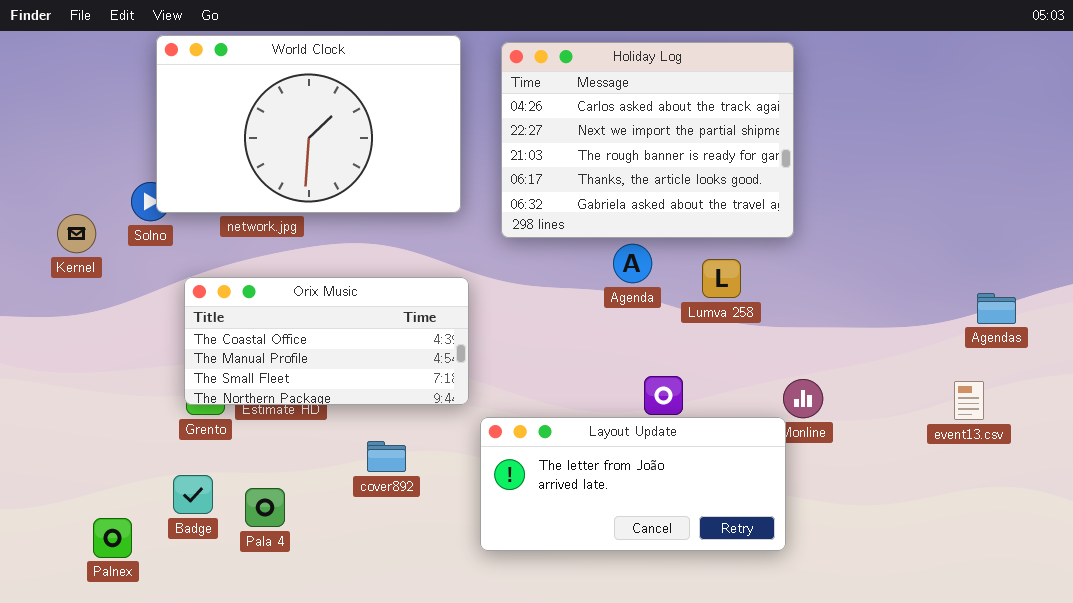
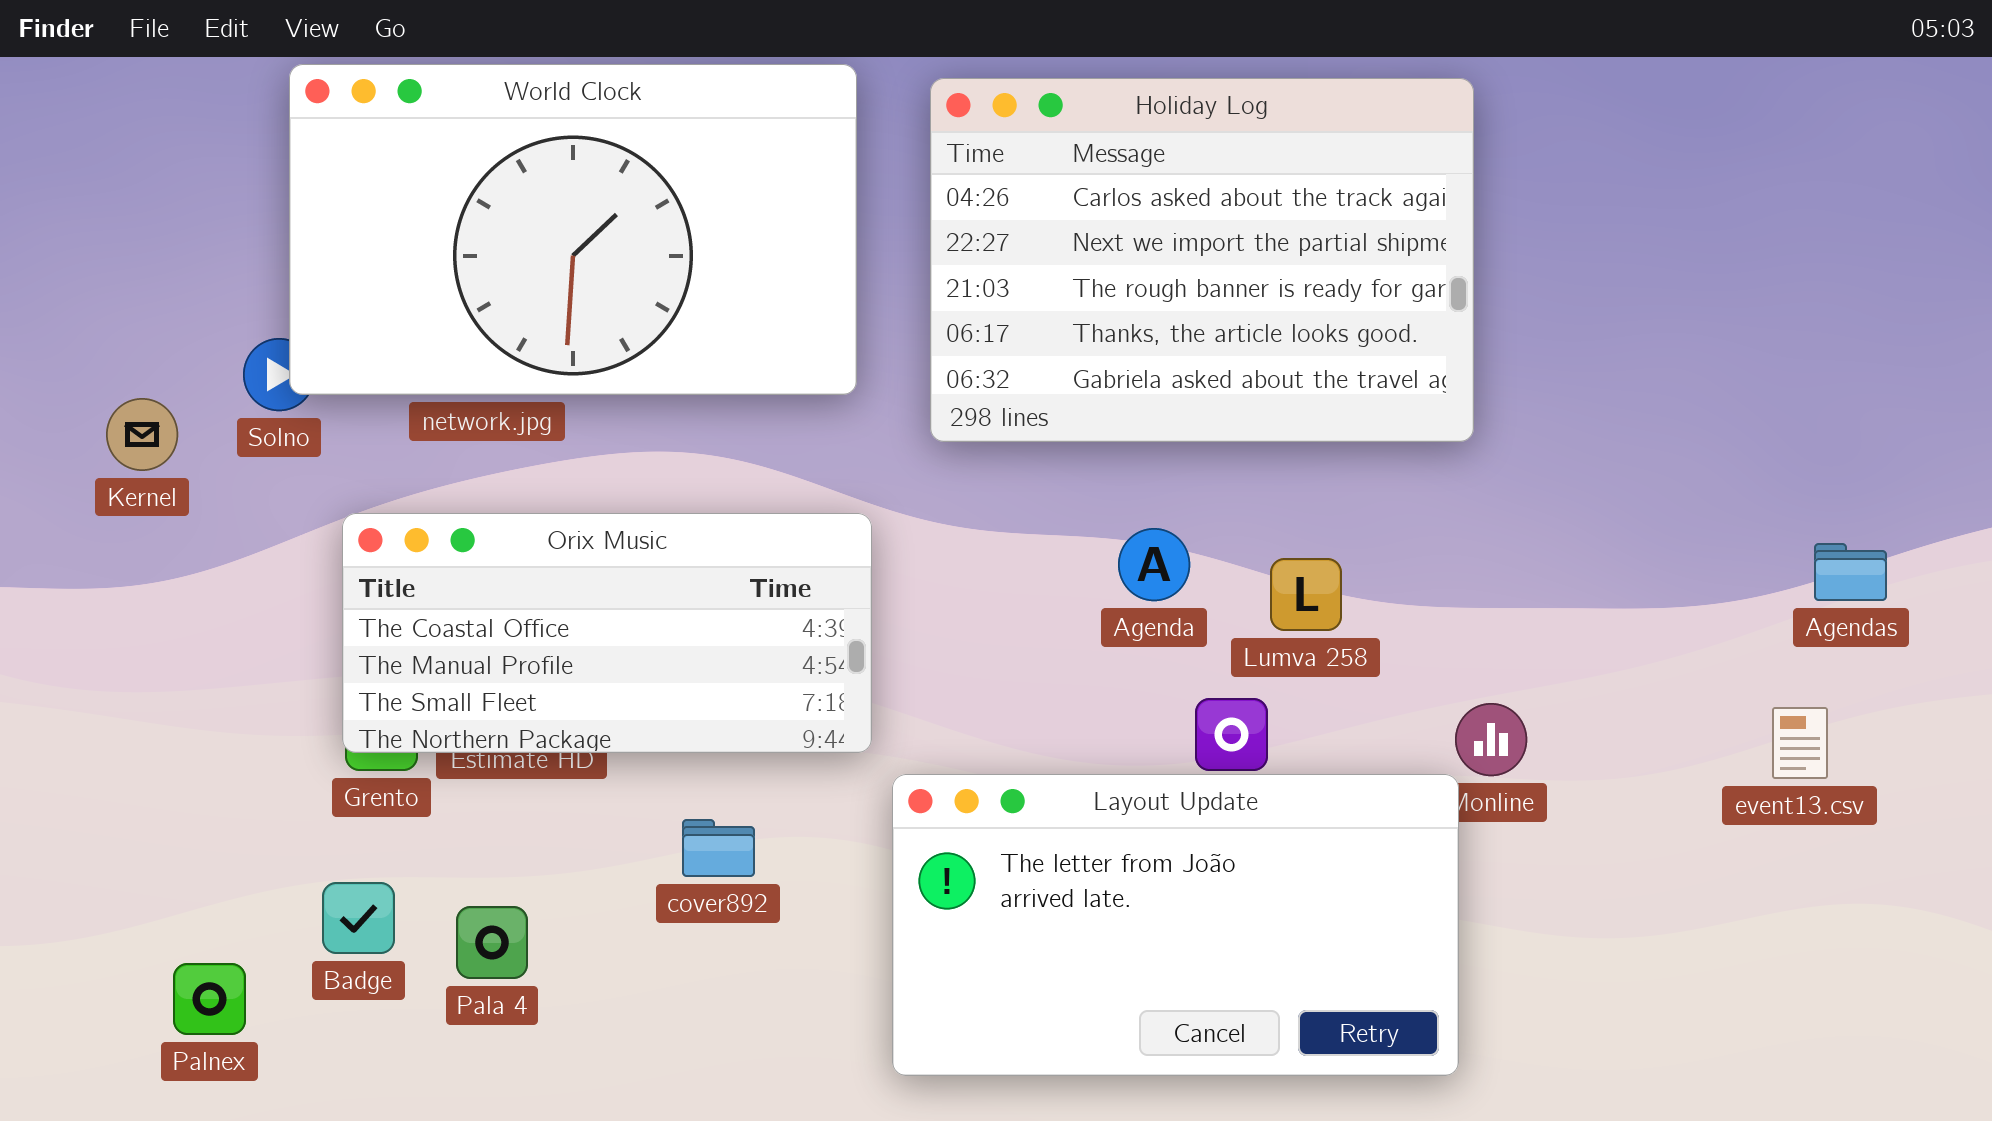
Agenda: [613,244,652,283] -> [1118,528,1190,601], moved
Lumva 258: [702,259,741,298] -> [1270,558,1342,631], moved
Layout Update: [480,417,786,551] -> [892,774,1459,1076], resized

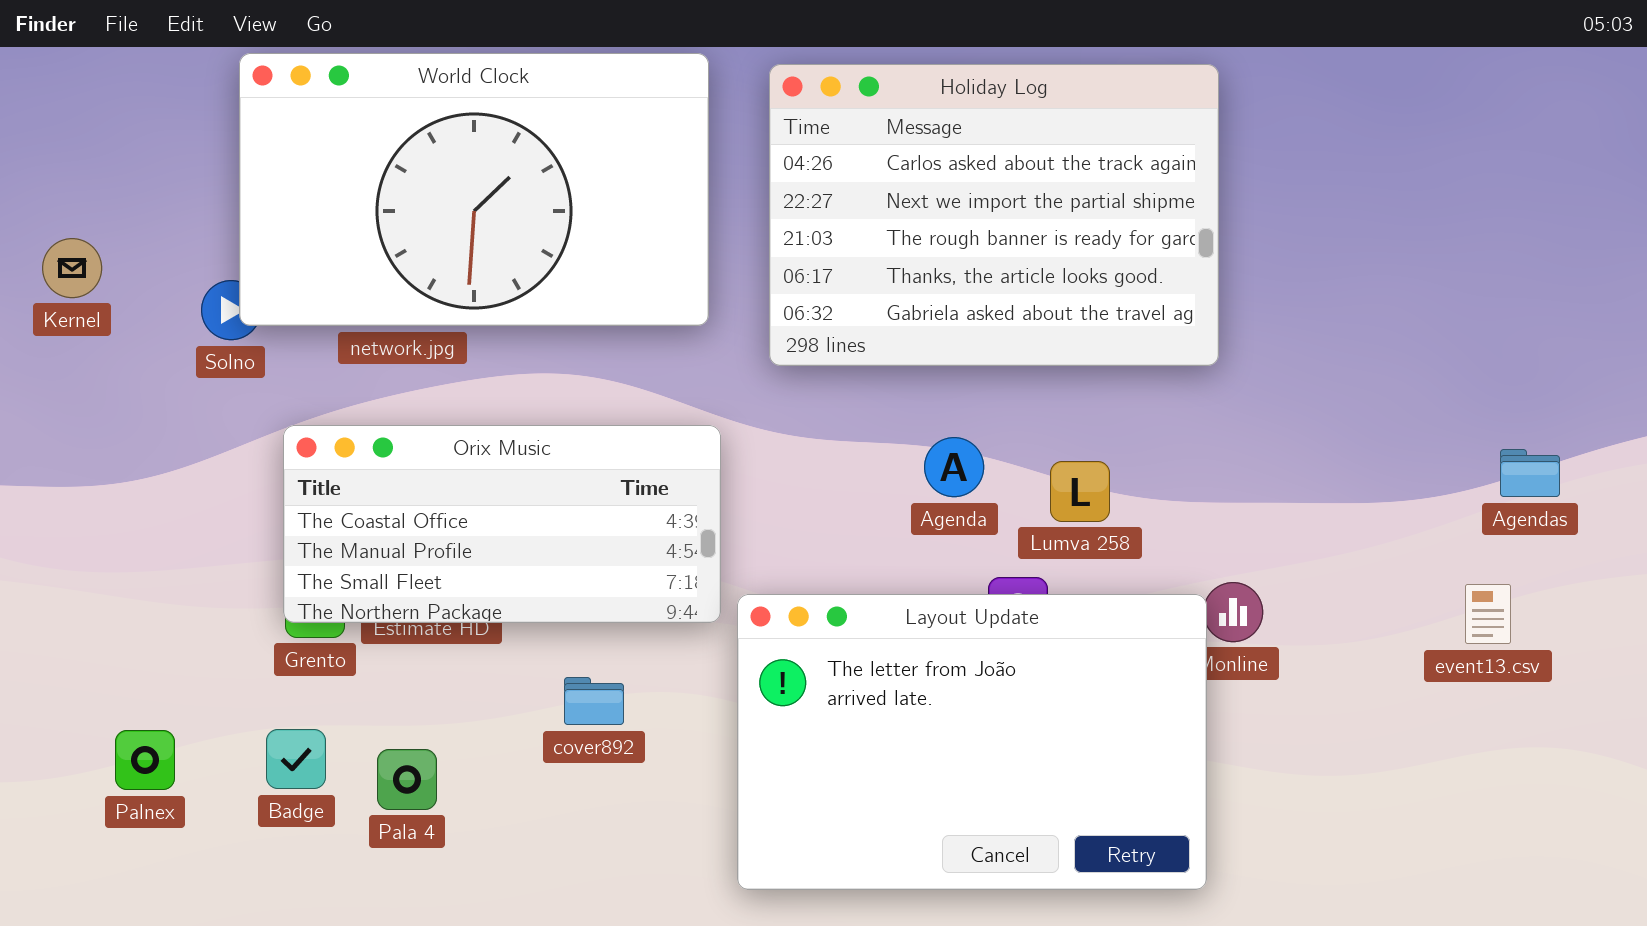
Kernel: [106,398,178,471] -> [42,238,102,298], moved
Layout Update: [892,774,1459,1076] -> [737,594,1207,890], resized
Palnex: [173,963,246,1035] -> [115,730,175,790], moved

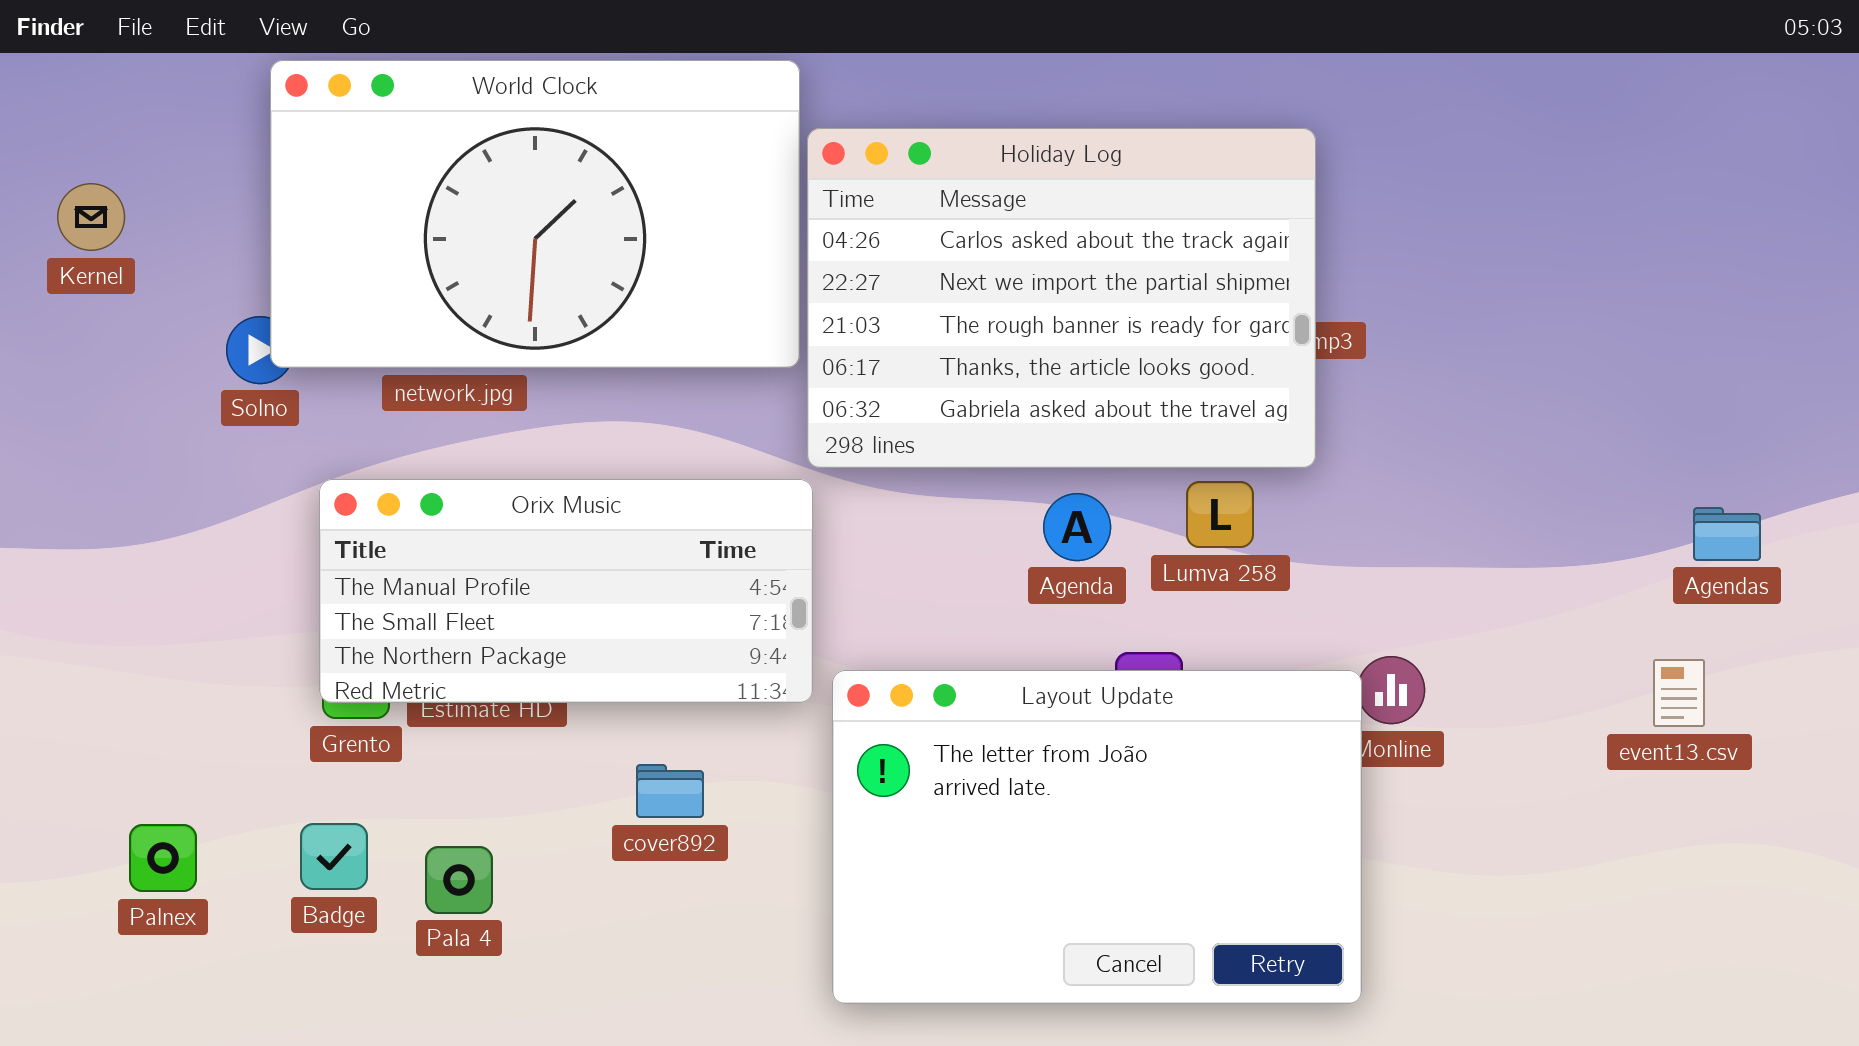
Holiday Log: [769,64,1219,366] -> [807,128,1316,468], moved
Kernel: [42,238,102,298] -> [57,183,125,251], moved
Orix Music: [283,425,721,623] -> [319,479,813,703], scrolled down 1 row
Lumva 258: [1050,461,1110,522] -> [1186,481,1254,548], moved

